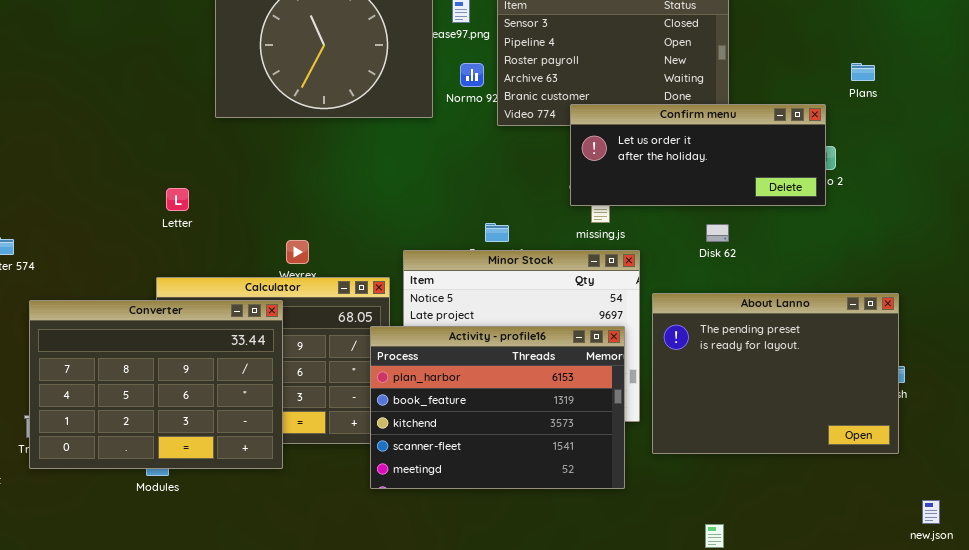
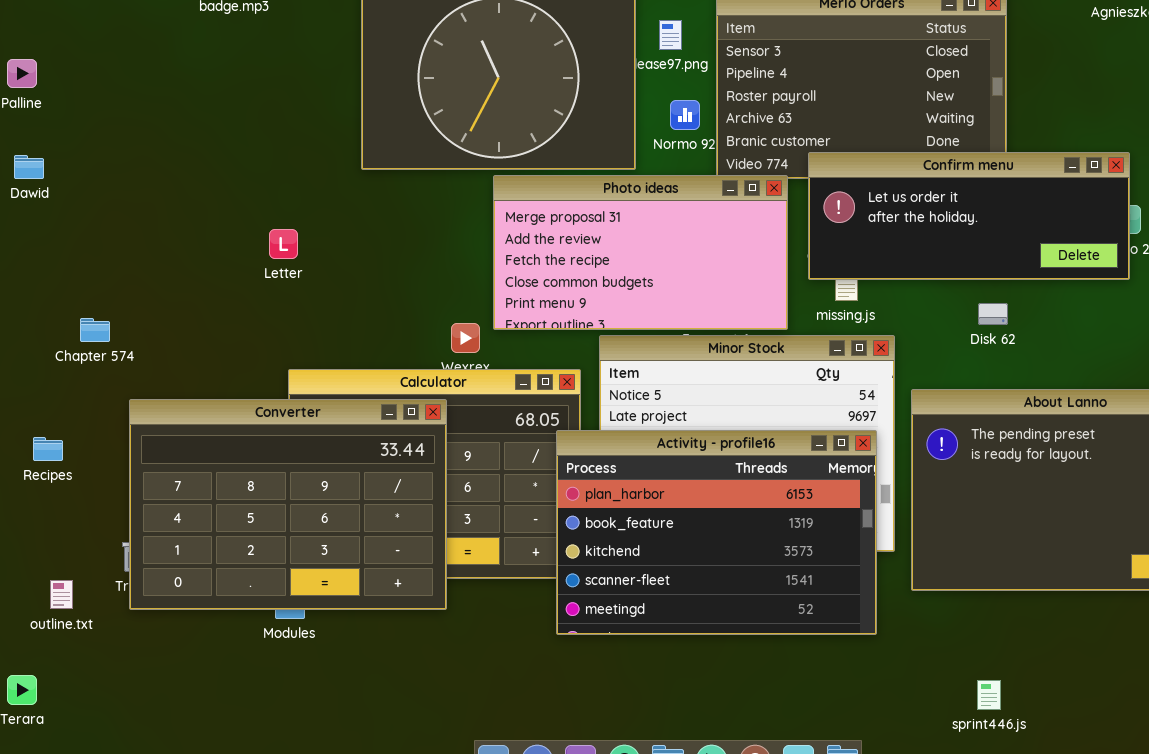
Photo ideas: none -> [493,175,788,330], opened
Letter: [166,188,189,211] -> [269,229,298,259], moved

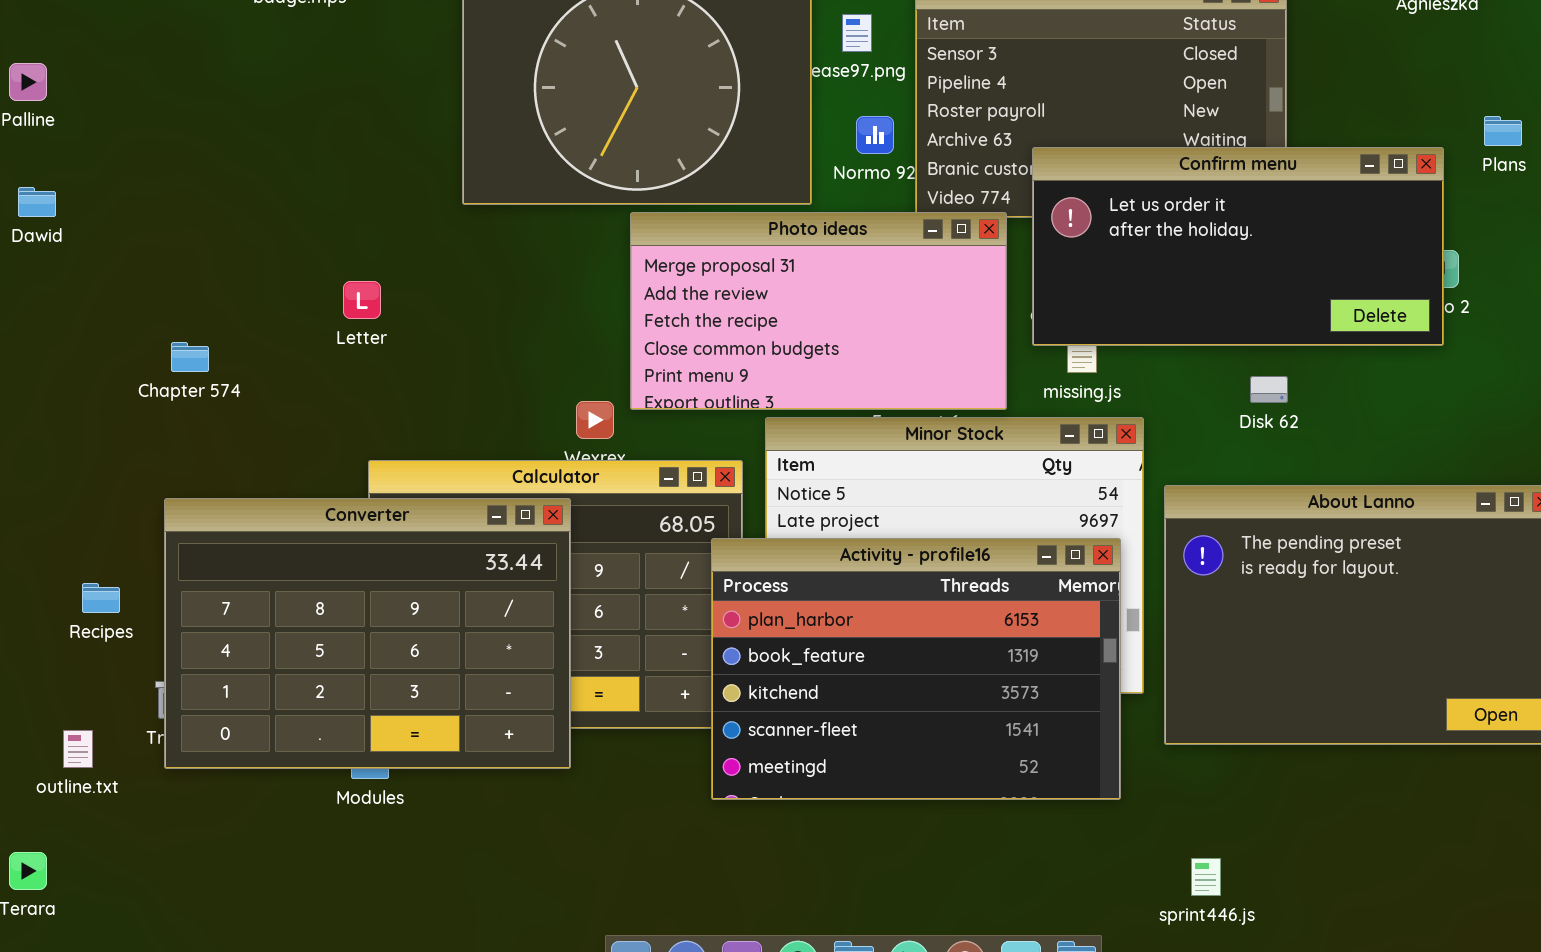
Confirm menu: [808,152,1130,280] -> [1032,147,1444,346], resized
Chapter 574: [80,318,110,342] -> [171,342,209,372], moved
Recipes: [33,437,63,461] -> [82,583,120,613], moved
sprint446.js: [977,680,1001,710] -> [1191,858,1221,896], moved

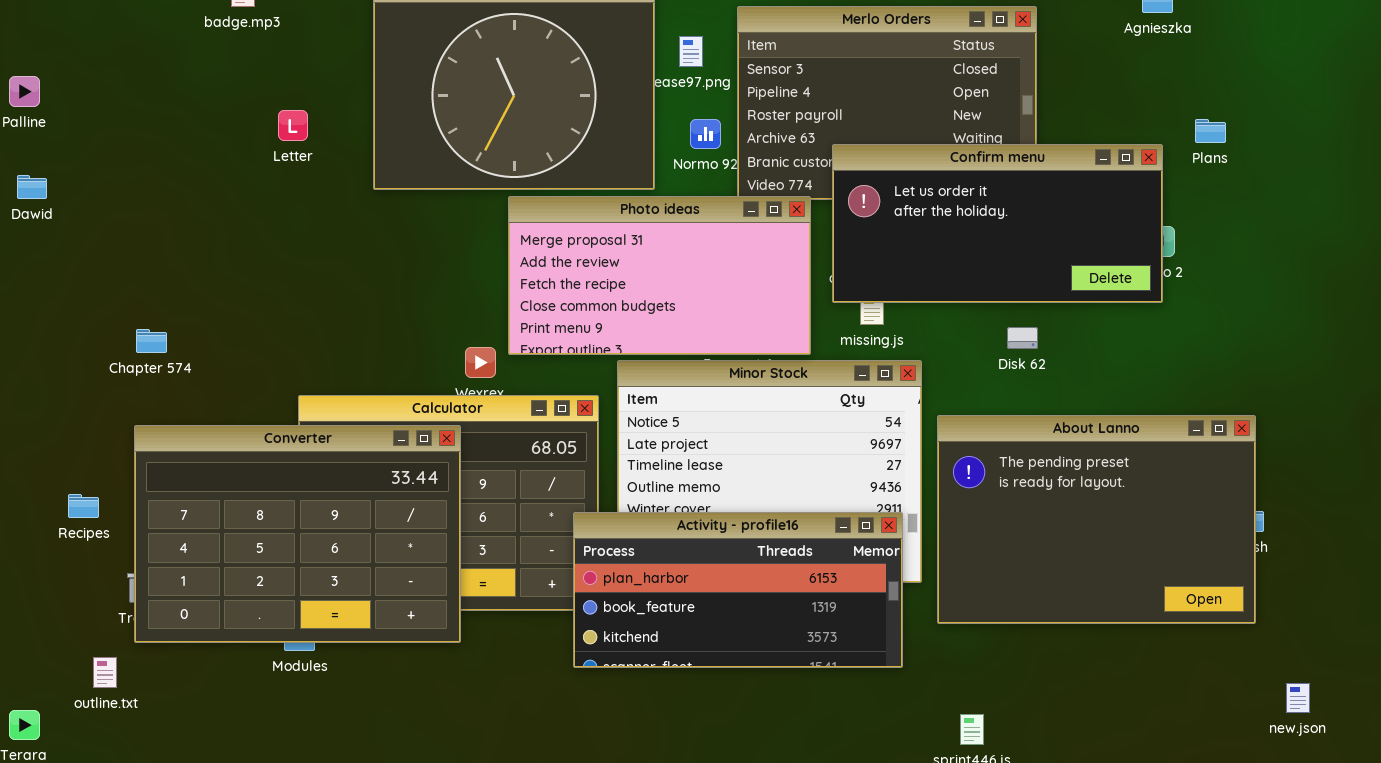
Letter: [343,281,381,319] -> [278,110,308,141], moved
Chapter 574: [171,342,209,372] -> [136,329,167,353], moved
Activity - profile16: [711,538,1121,800] -> [573,512,903,668], resized
outline.txt: [63,730,93,768] -> [93,657,117,688], moved

